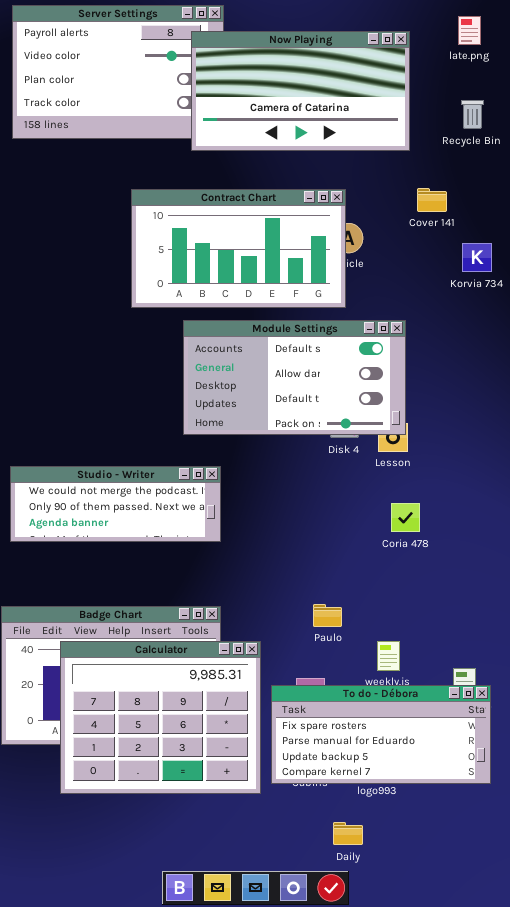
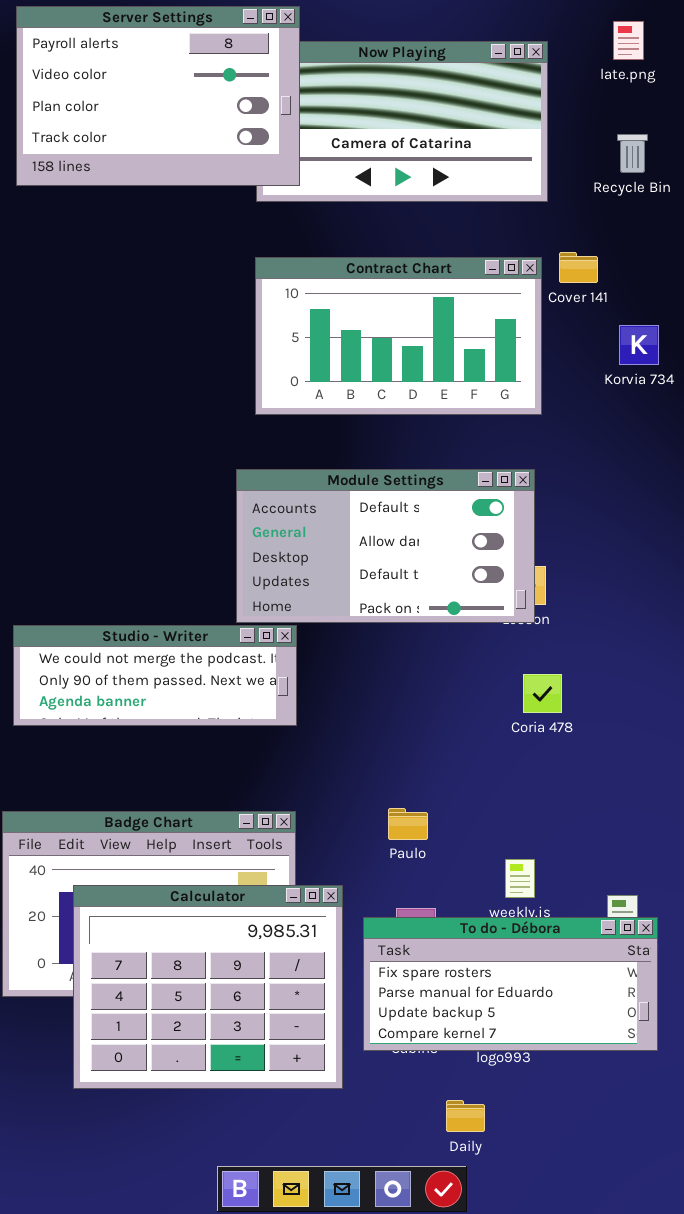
Server Settings: [12,5,224,139] -> [16,6,300,186], raised
Contract Chart: [131,189,346,308] -> [255,257,542,415], moved
Module Settings: [183,320,406,435] -> [236,469,535,623], moved
Paulo: [313,604,342,627] -> [388,808,428,840], moved
Calculator: [60,641,261,794] -> [73,885,343,1089], moved

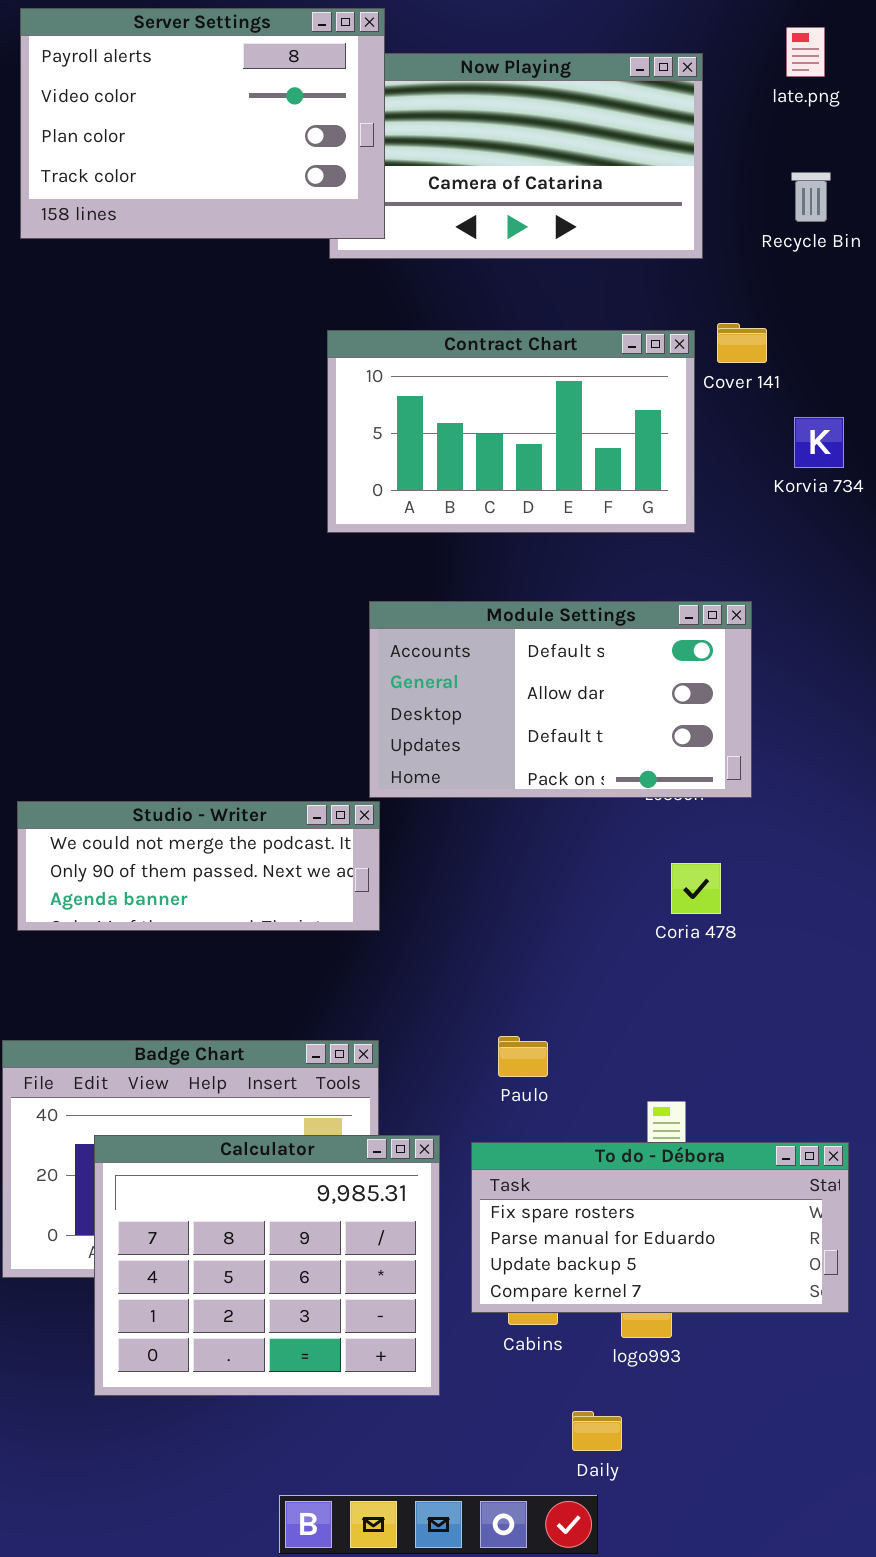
Module Settings: [236,469,535,623] -> [369,601,752,798], moved
To do - Débora: [363,917,658,1051] -> [471,1142,849,1313], moved

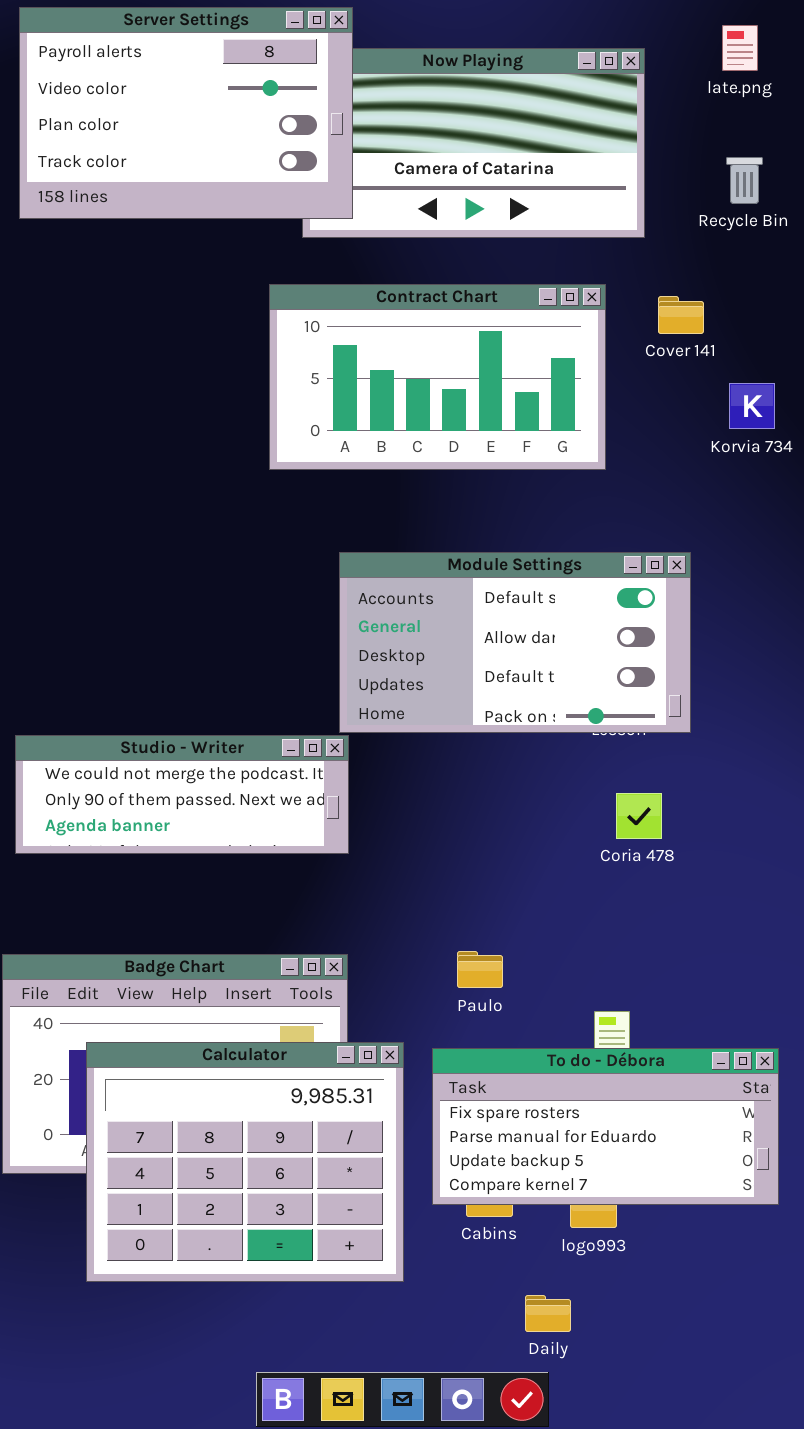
Contract Chart: [327,330,695,533] -> [269,284,606,470], moved

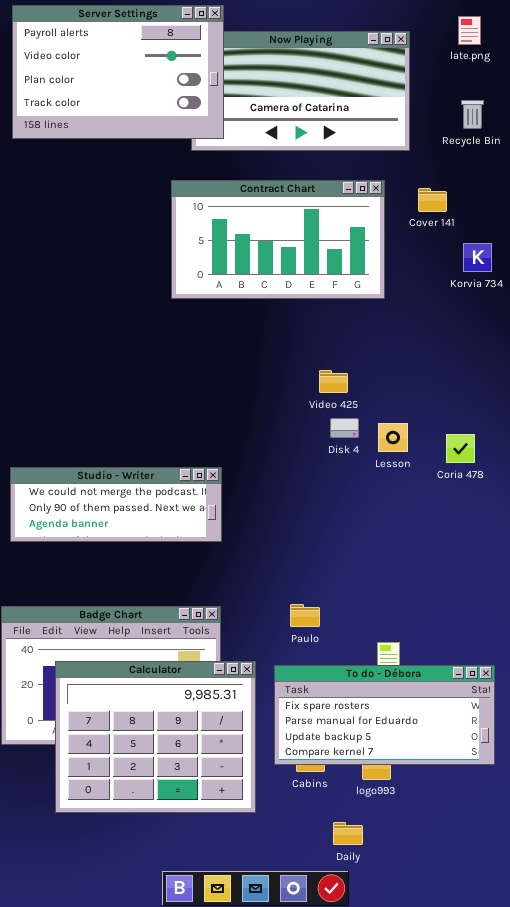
Module Settings: [339,552,691,733] -> none, closed
Coria 478: [616,793,662,839] -> [446,434,475,463], moved

